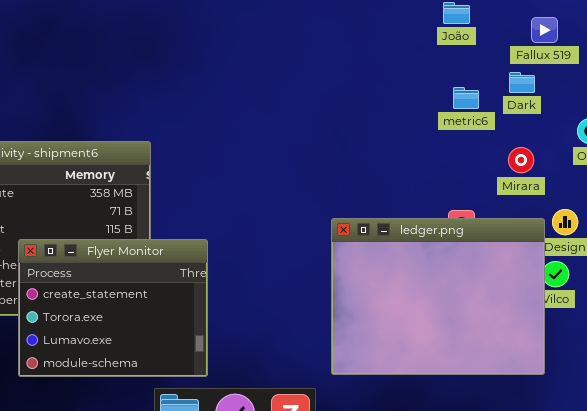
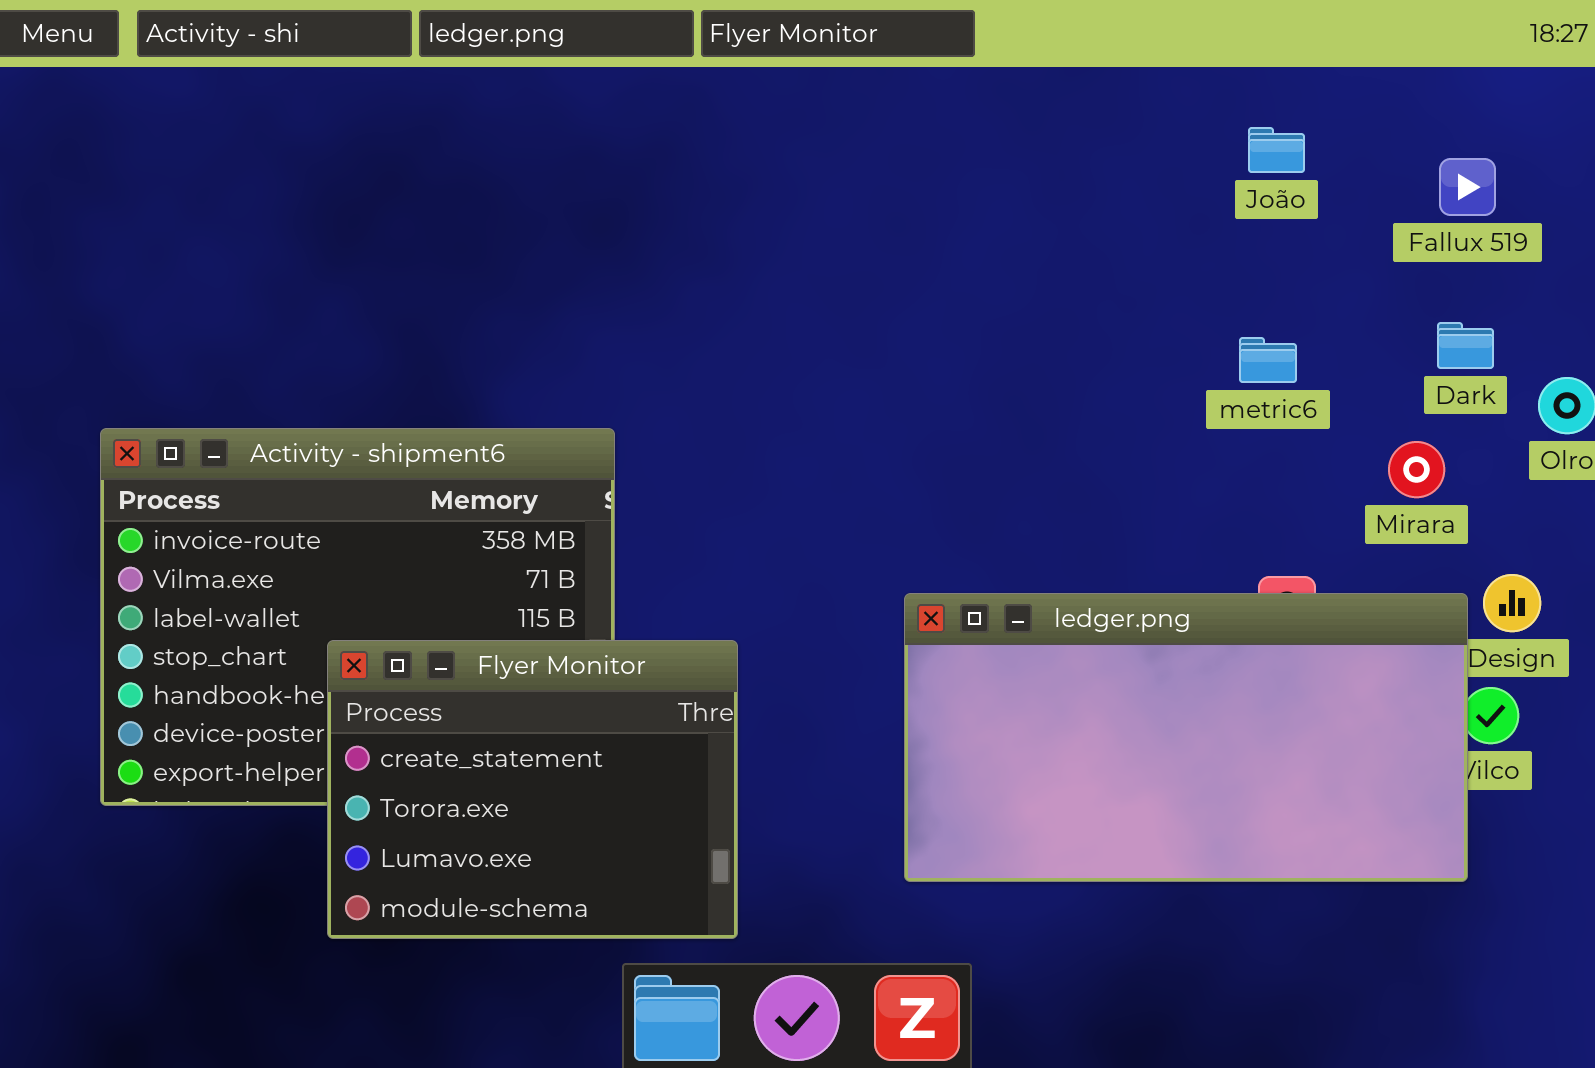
Dark: [509,72,535,93] -> [1437,322,1494,369], moved
metric6: [453,87,479,109] -> [1239,337,1297,383], moved
ledger.png: [331,218,545,375] -> [904,593,1468,882], resized

